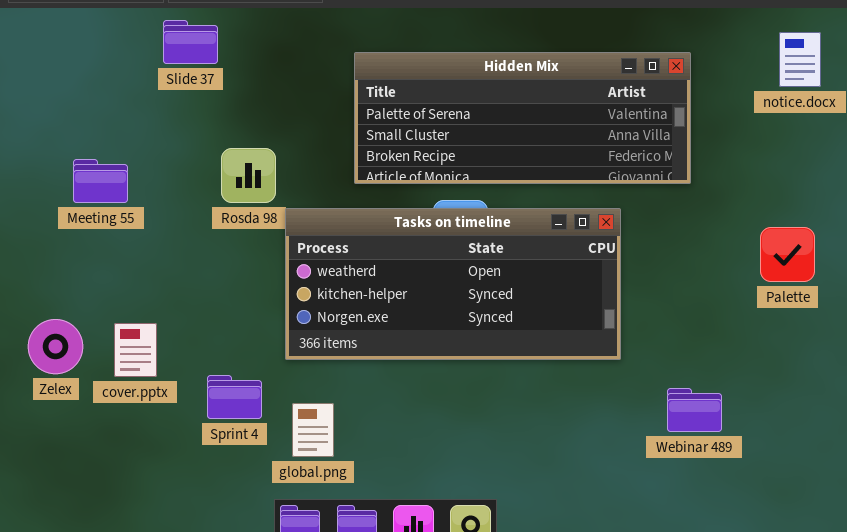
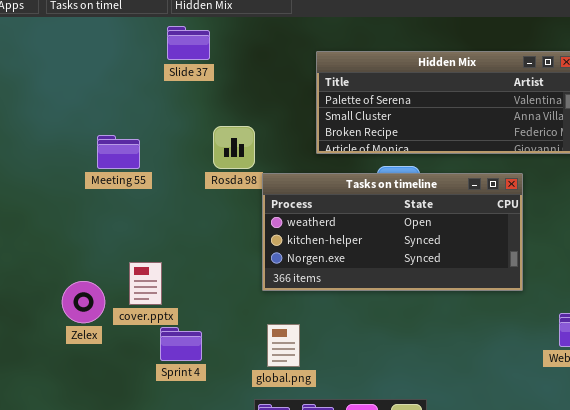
Zelex: [28,319,83,374] -> [62,281,105,323], moved
Sprint 4: [207,375,262,419] -> [160,327,202,361], moved

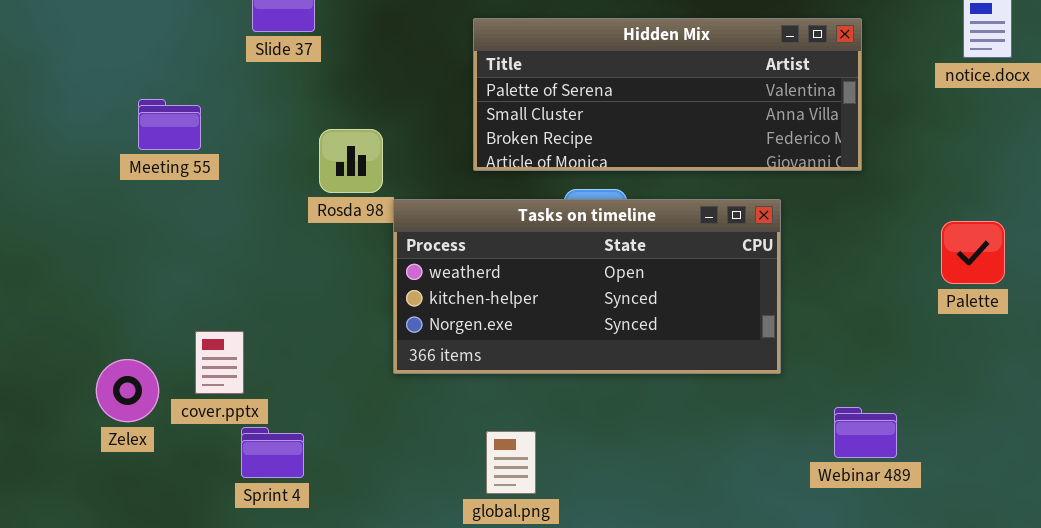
Meeting 55: [97,135,140,169] -> [138,99,201,150], moved
global.png: [267,324,300,367] -> [486,431,536,494], moved

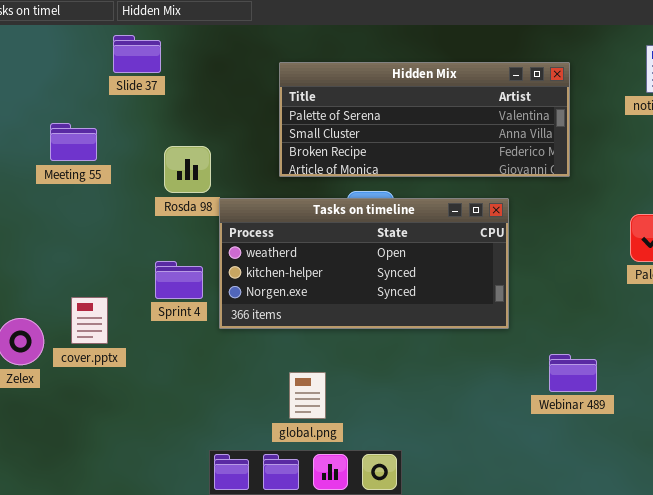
Meeting 55: [138,99,201,150] -> [50,123,97,161], moved
Sprint 4: [241,427,304,478] -> [155,261,203,299], moved

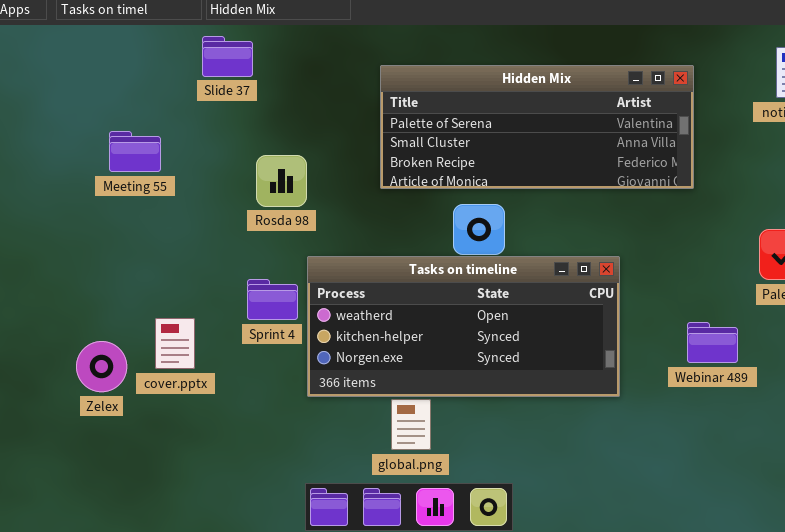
Meeting 55: [50,123,97,161] -> [109,131,161,172], moved
Tasks on timeline: [219,198,509,329] -> [307,256,620,397], moved
Webinar 489: [549,354,597,392] -> [687,322,738,363], moved

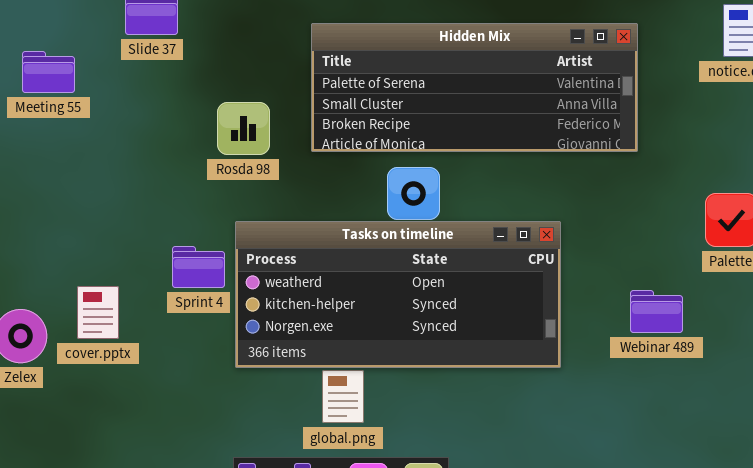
Meeting 55: [109,131,161,172] -> [22,51,75,93], moved
Rosda 98: [256,155,307,207] -> [217,102,270,155], moved

